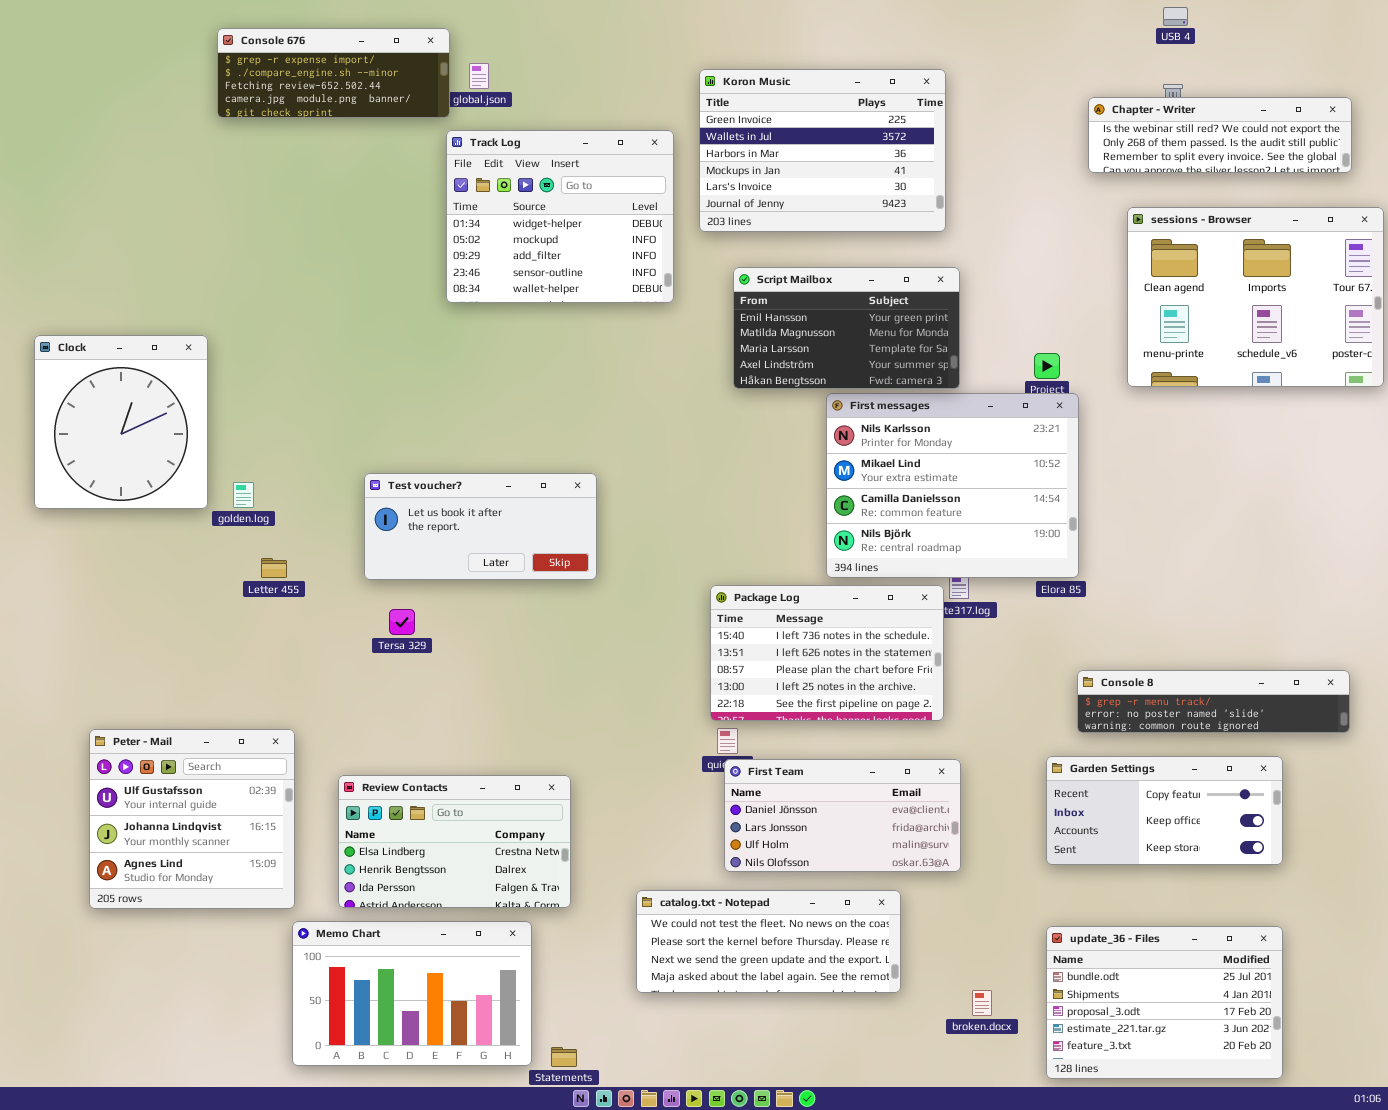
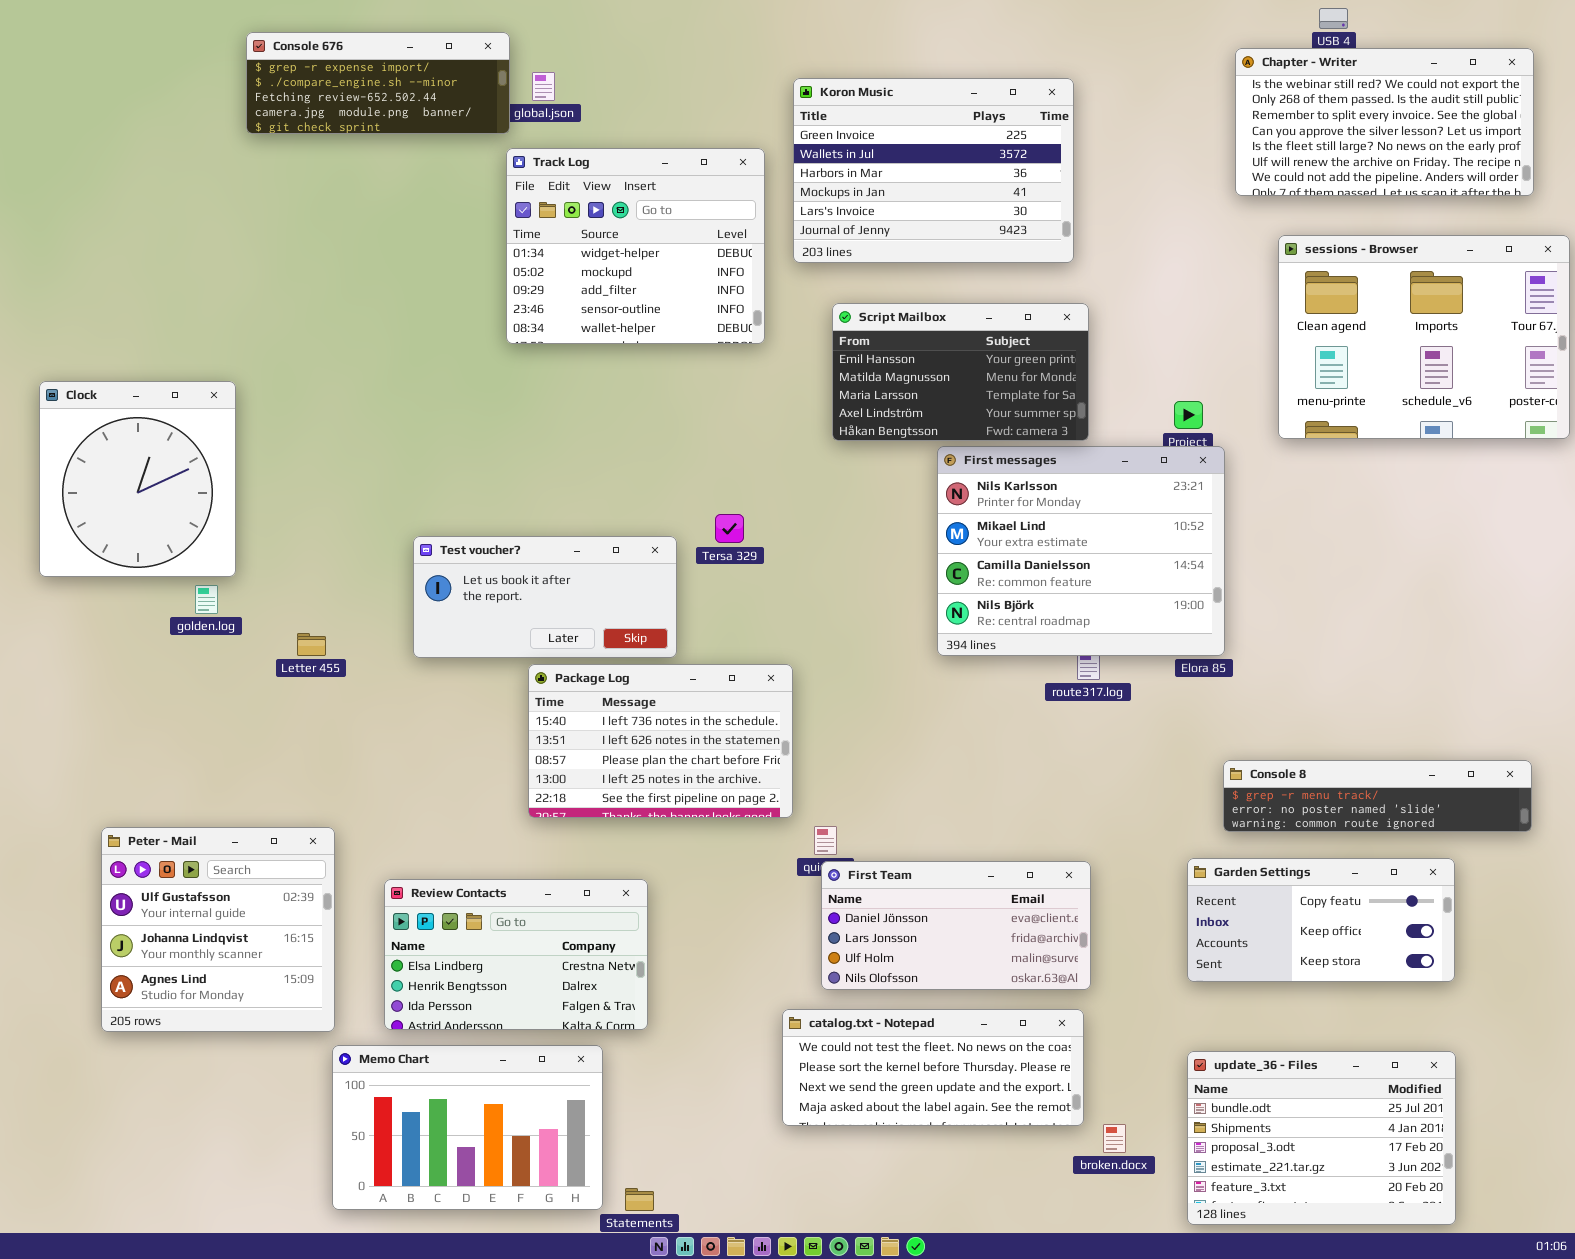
Chapter - Writer: [1088,97,1352,173] -> [1235,48,1534,196], resized
golden.log: [233,482,254,508] -> [195,585,218,614], moved
Package Log: [710,585,944,721] -> [528,664,793,818], moved
Tersa 329: [389,609,415,635] -> [715,514,744,543], moved
catalog.txt - Notepad: [636,890,901,993] -> [782,1009,1084,1126], moved

